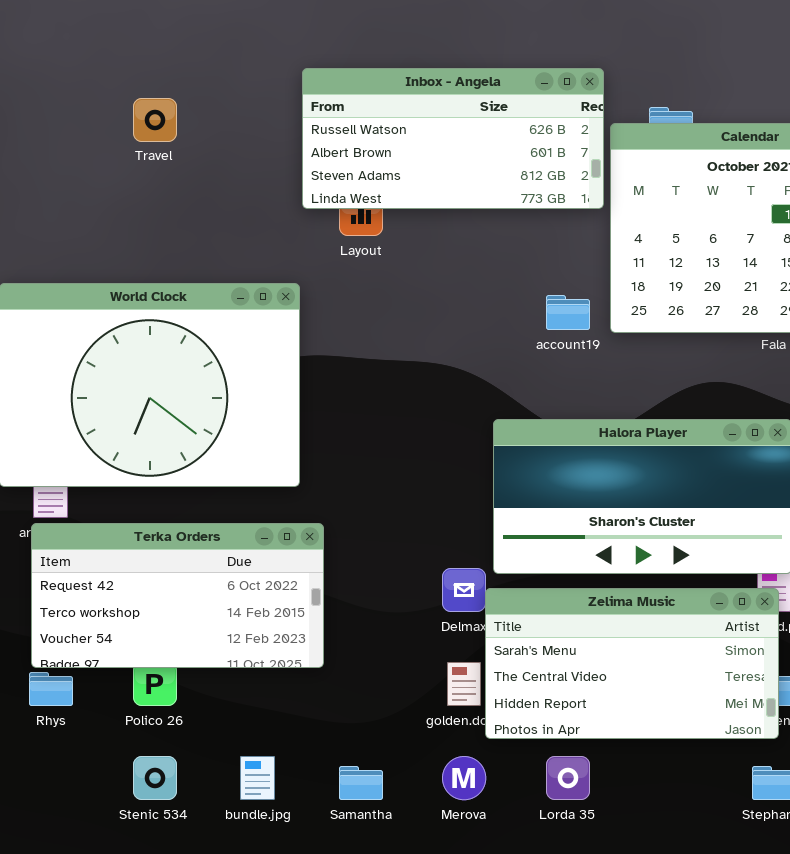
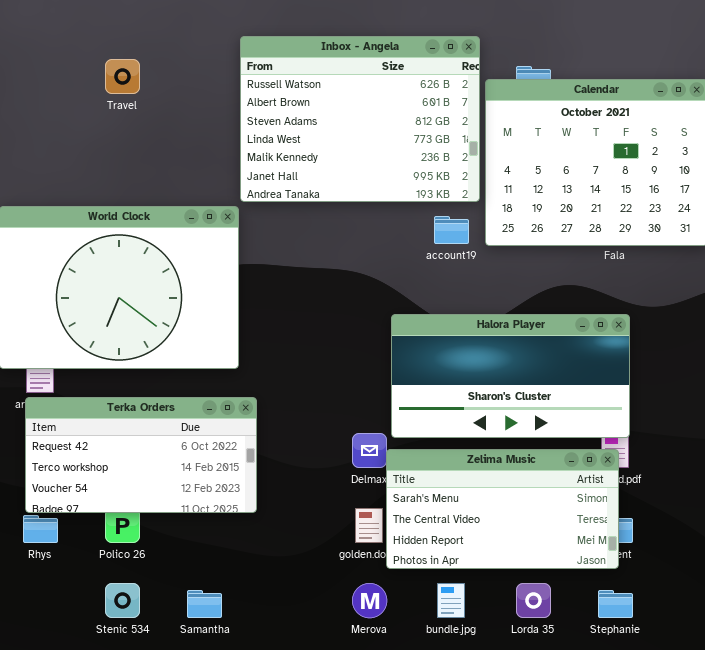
Inbox - Angela: [302,68,604,209] -> [240,36,480,202], resized
bundle.jpg: [240,756,275,800] -> [437,583,465,618], moved
Lorda 35: [546,756,590,800] -> [516,583,551,618], moved
Samantha: [339,766,383,800] -> [187,590,222,618], moved

